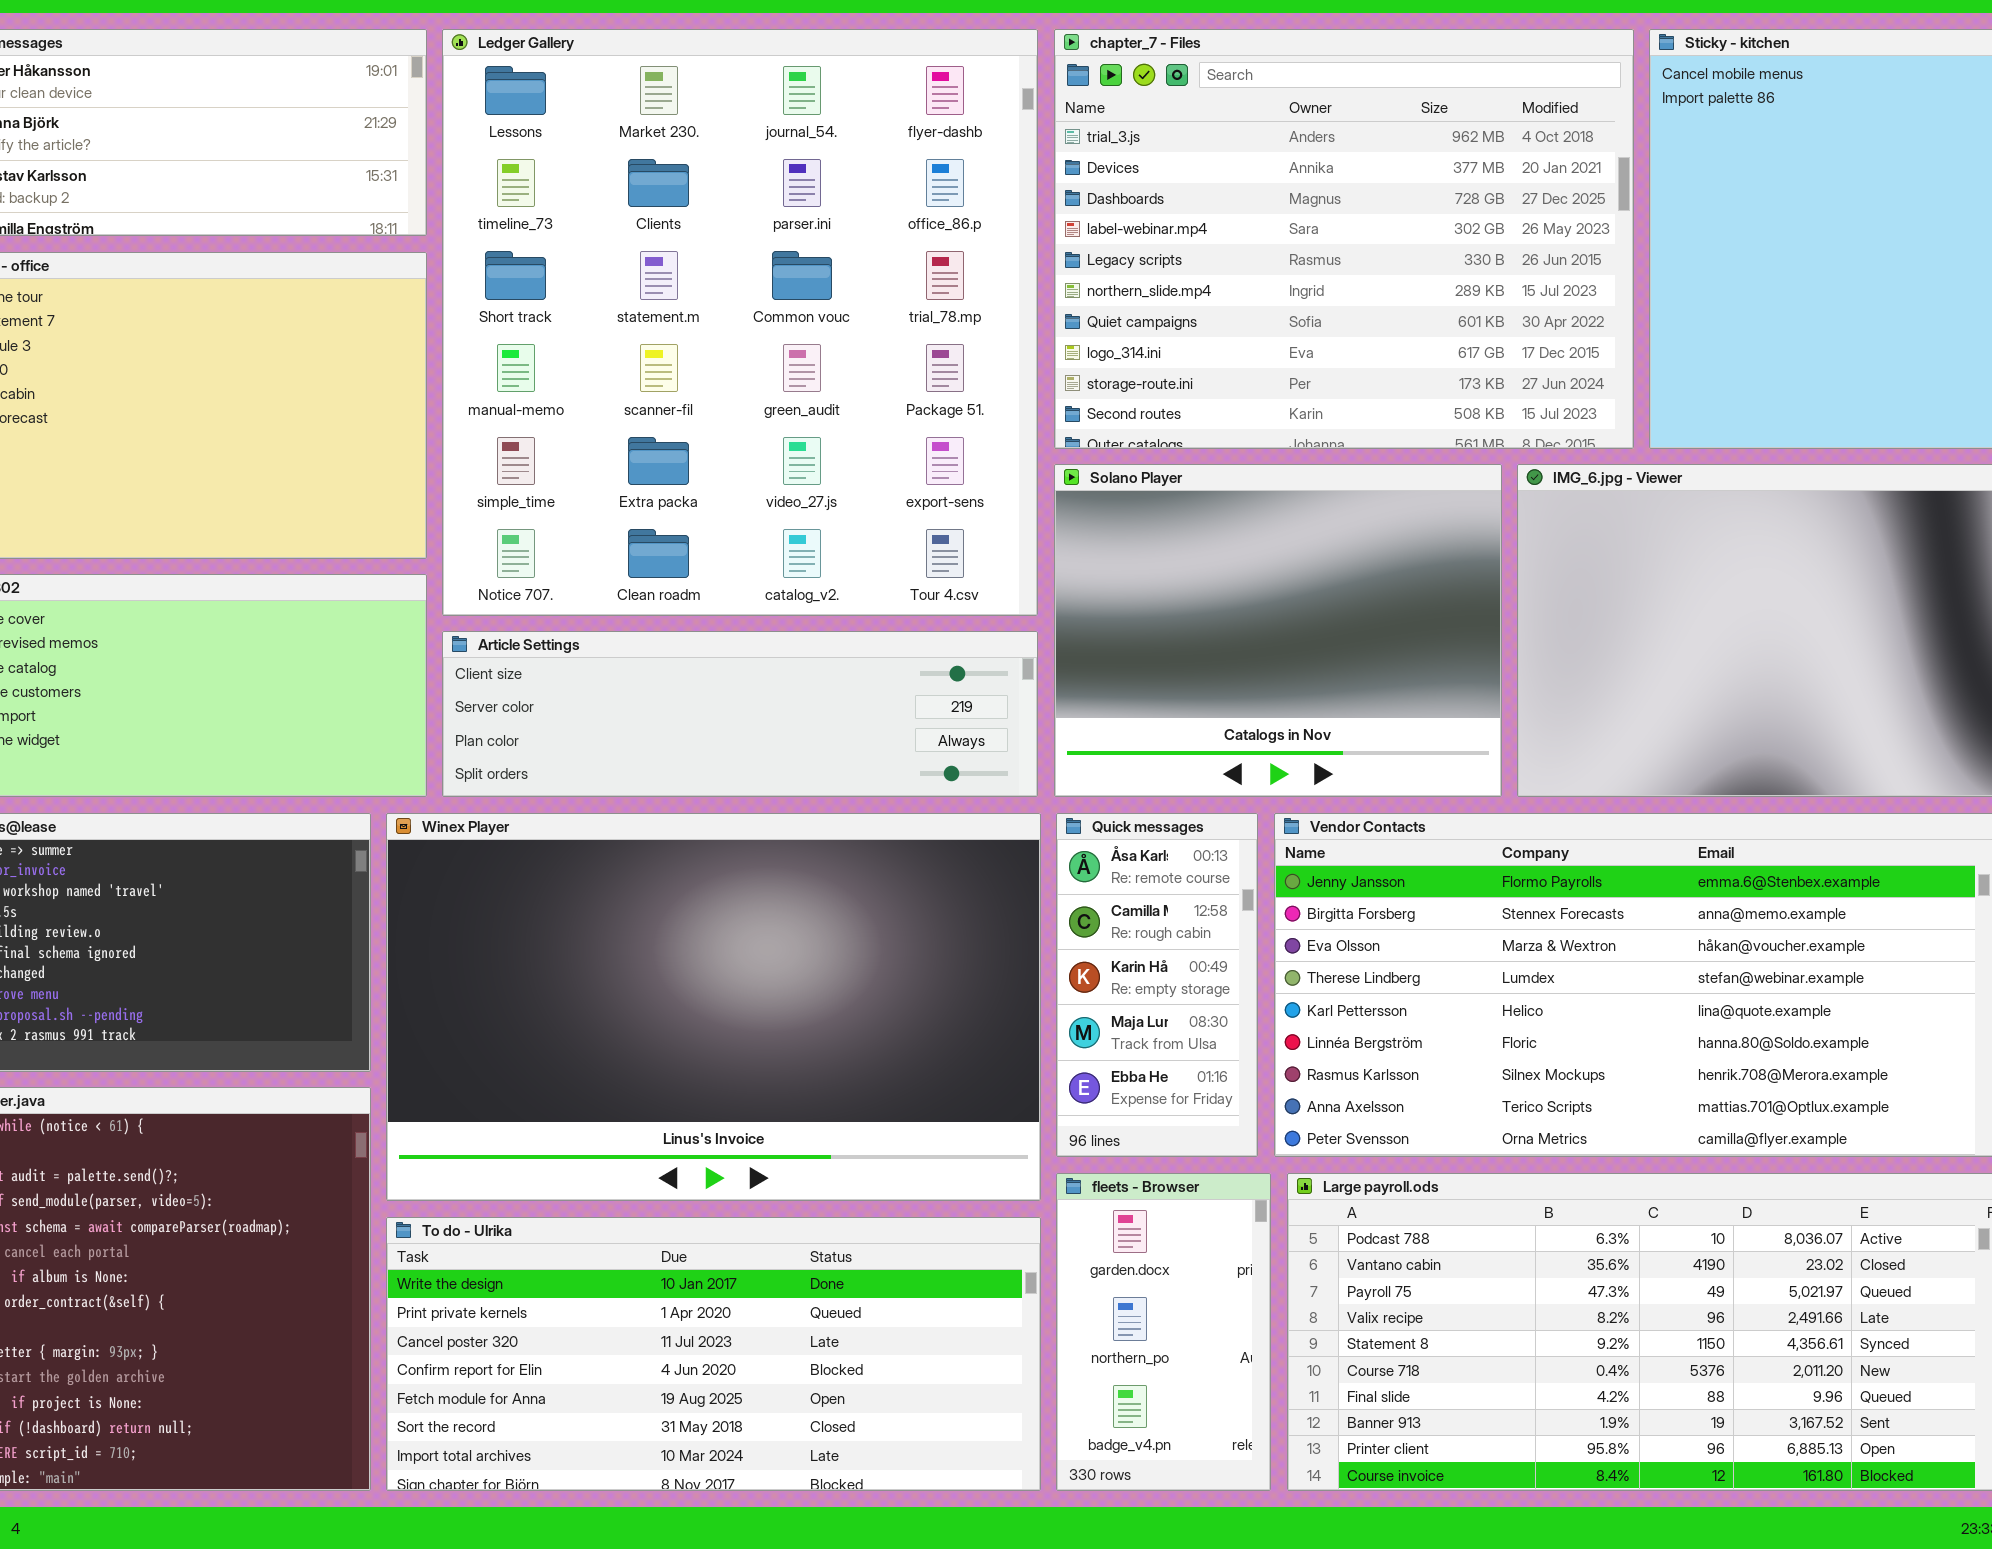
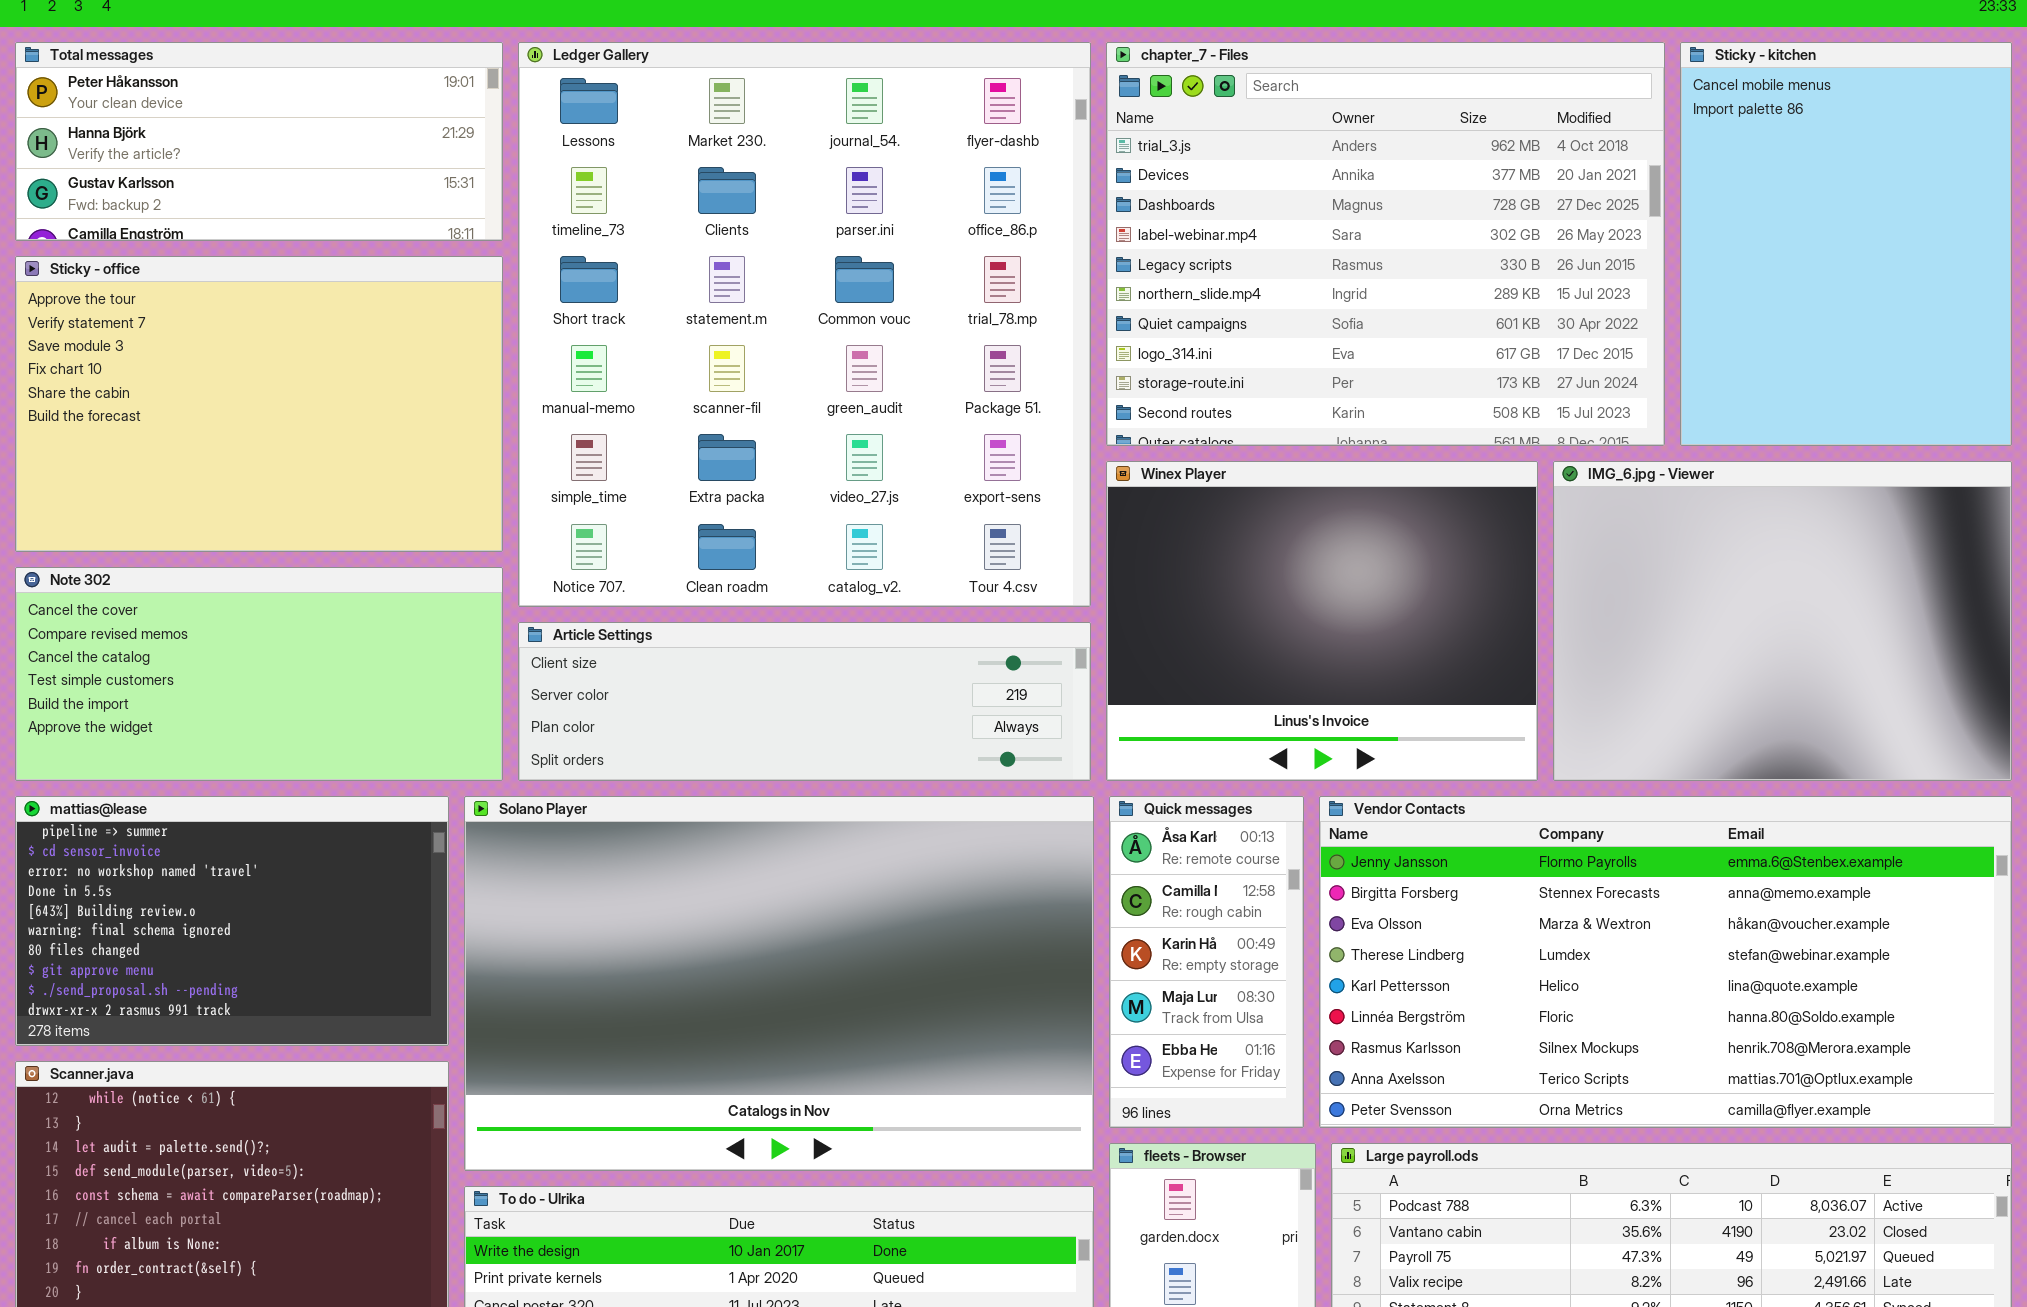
Solano Player: [1054,464,1502,797] -> [464,796,1094,1171], moved, resized
Winex Player: [386,813,1041,1201] -> [1106,461,1538,781], moved, resized

